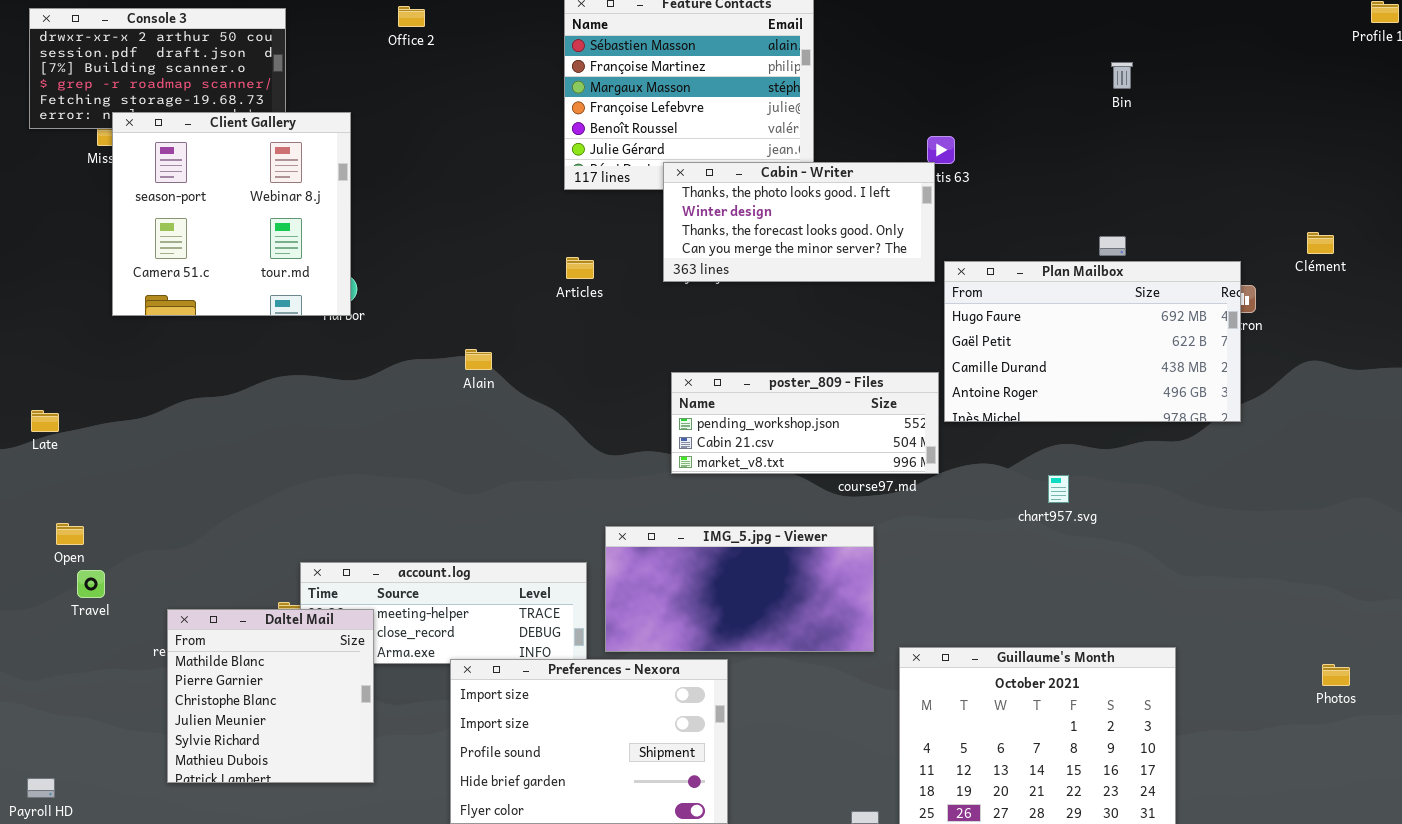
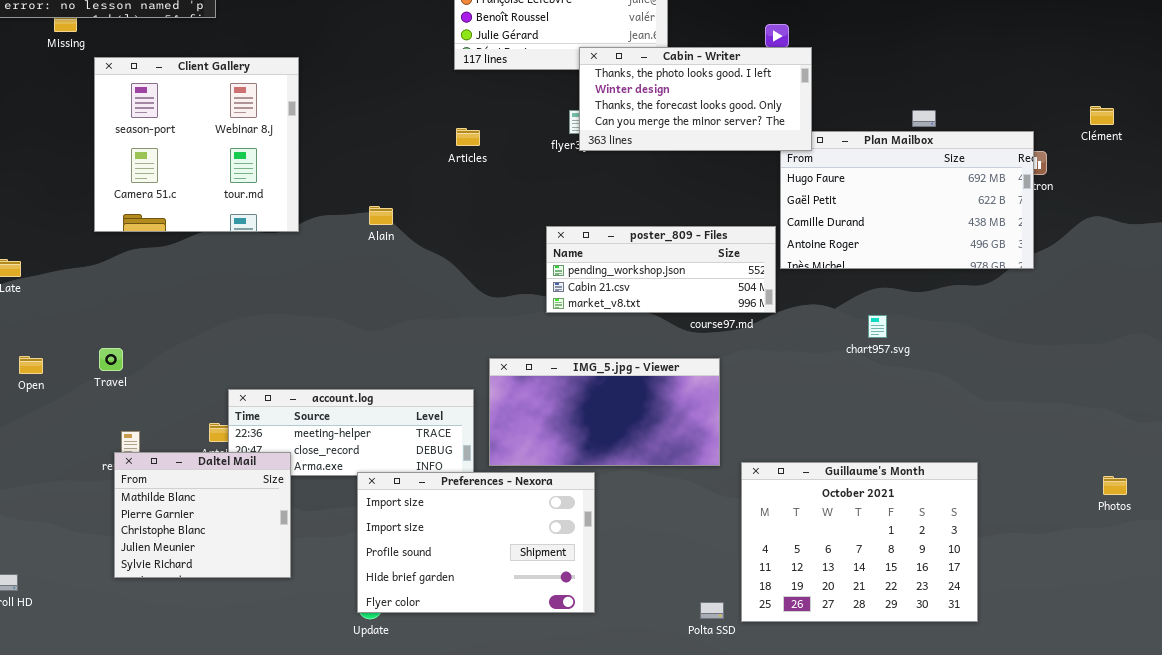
Client Gallery: [112,112,351,316] -> [94,57,299,232], moved
Cabin - Writer: [663,162,935,282] -> [579,47,812,151], moved
Travel: [77,570,105,598] -> [99,348,123,371], moved
Daltel Mail: [167,609,374,783] -> [114,452,291,578], resized

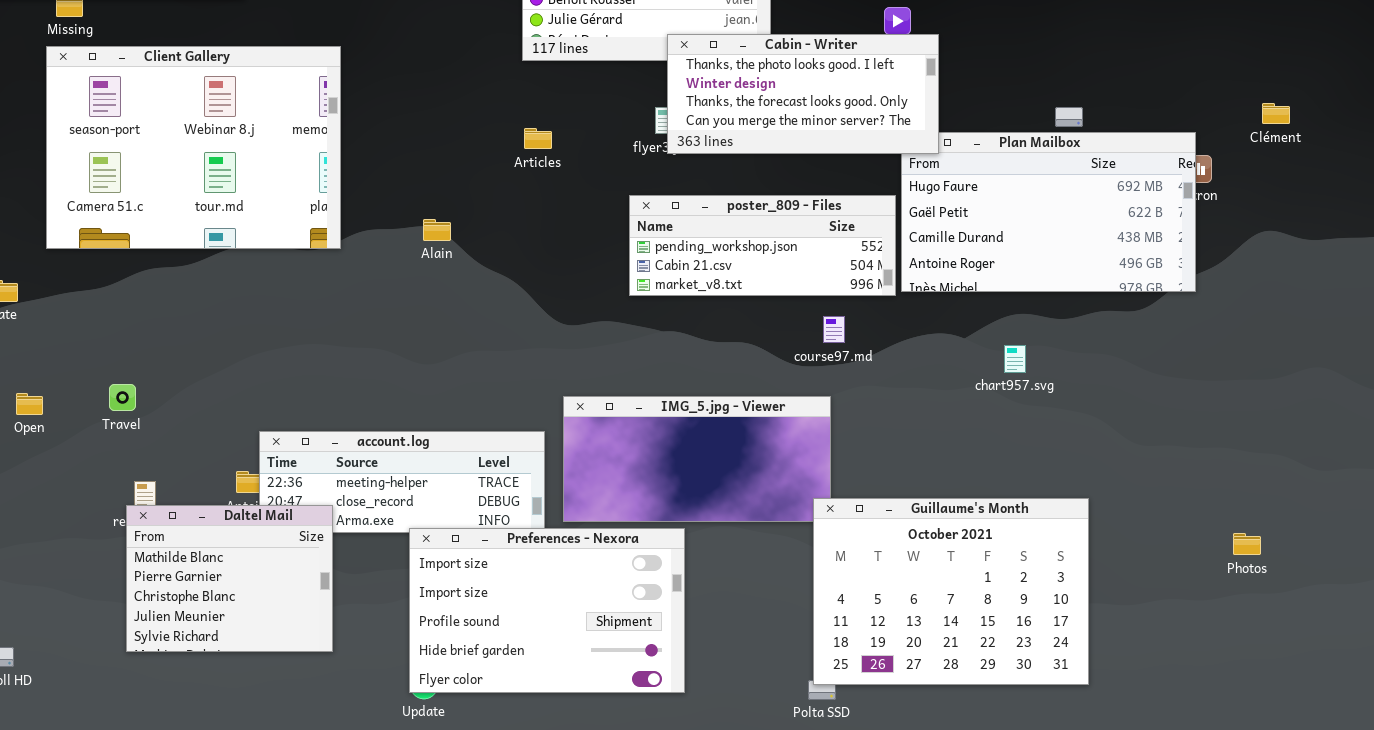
Client Gallery: [94,57,299,232] -> [46,46,341,249], resized
poster_809 - Files: [546,226,776,313] -> [629,195,896,296], moved
Guillaume's Month: [741,462,978,622] -> [813,498,1089,685], moved
Photos: [1103,476,1127,495] -> [1233,533,1261,555], moved

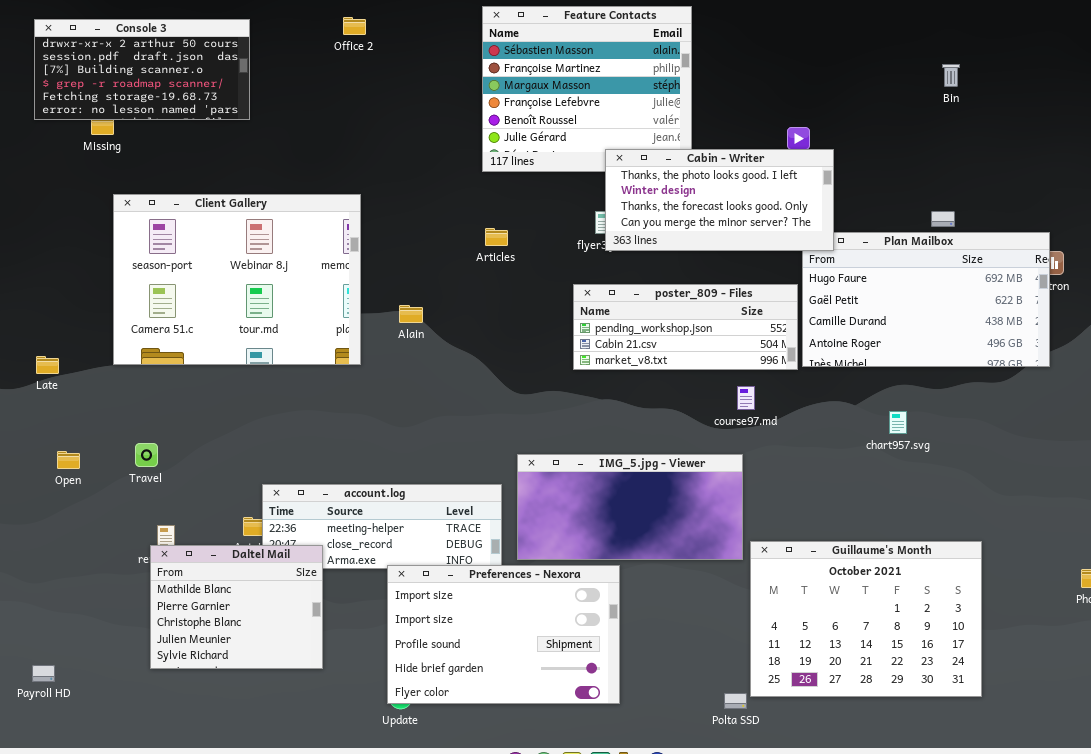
Client Gallery: [46,46,341,249] -> [113,194,361,365], moved
Guillaume's Month: [813,498,1089,685] -> [750,541,982,697], moved

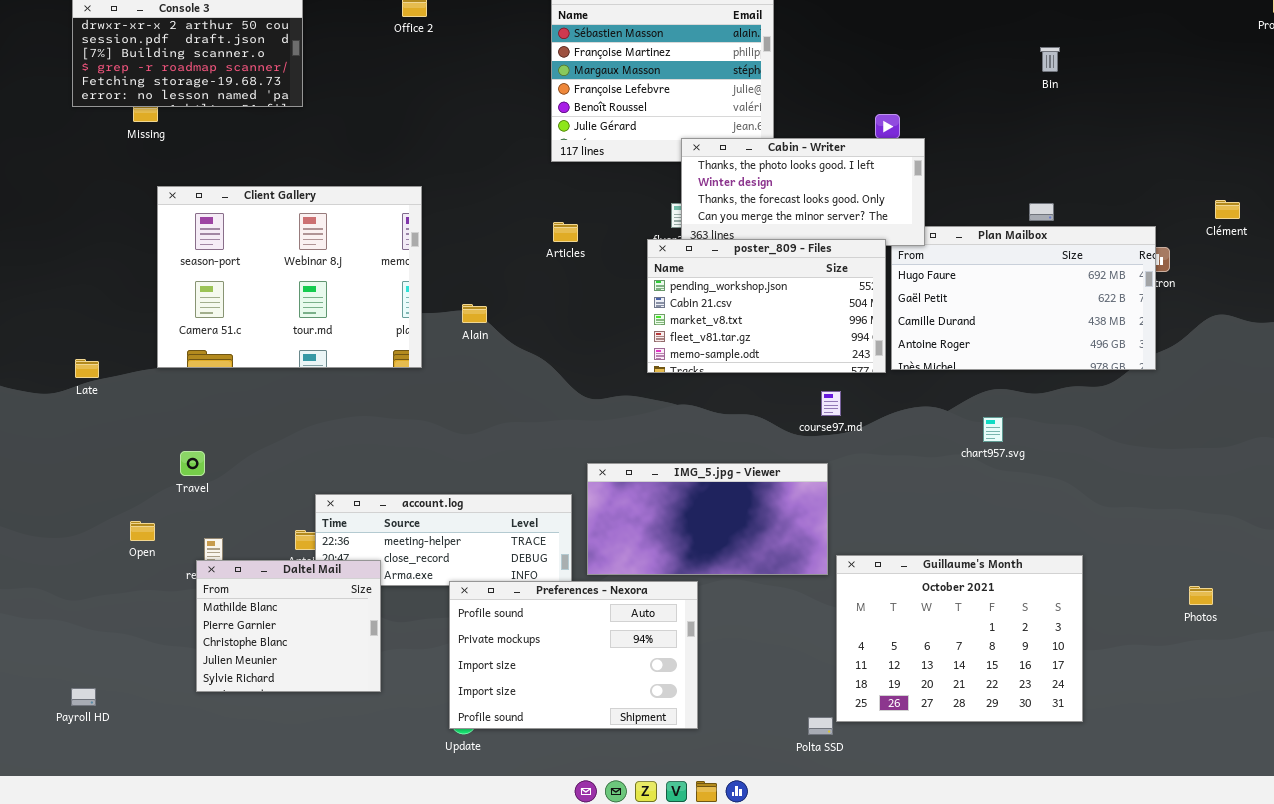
poster_809 - Files: [573,284,798,370] -> [647,239,886,373], resized
Open: [57,451,80,469] -> [130,521,155,541], moved
Preferences - Nexora: [387,565,620,704] -> [449,581,698,729], scrolled up 2 rows

